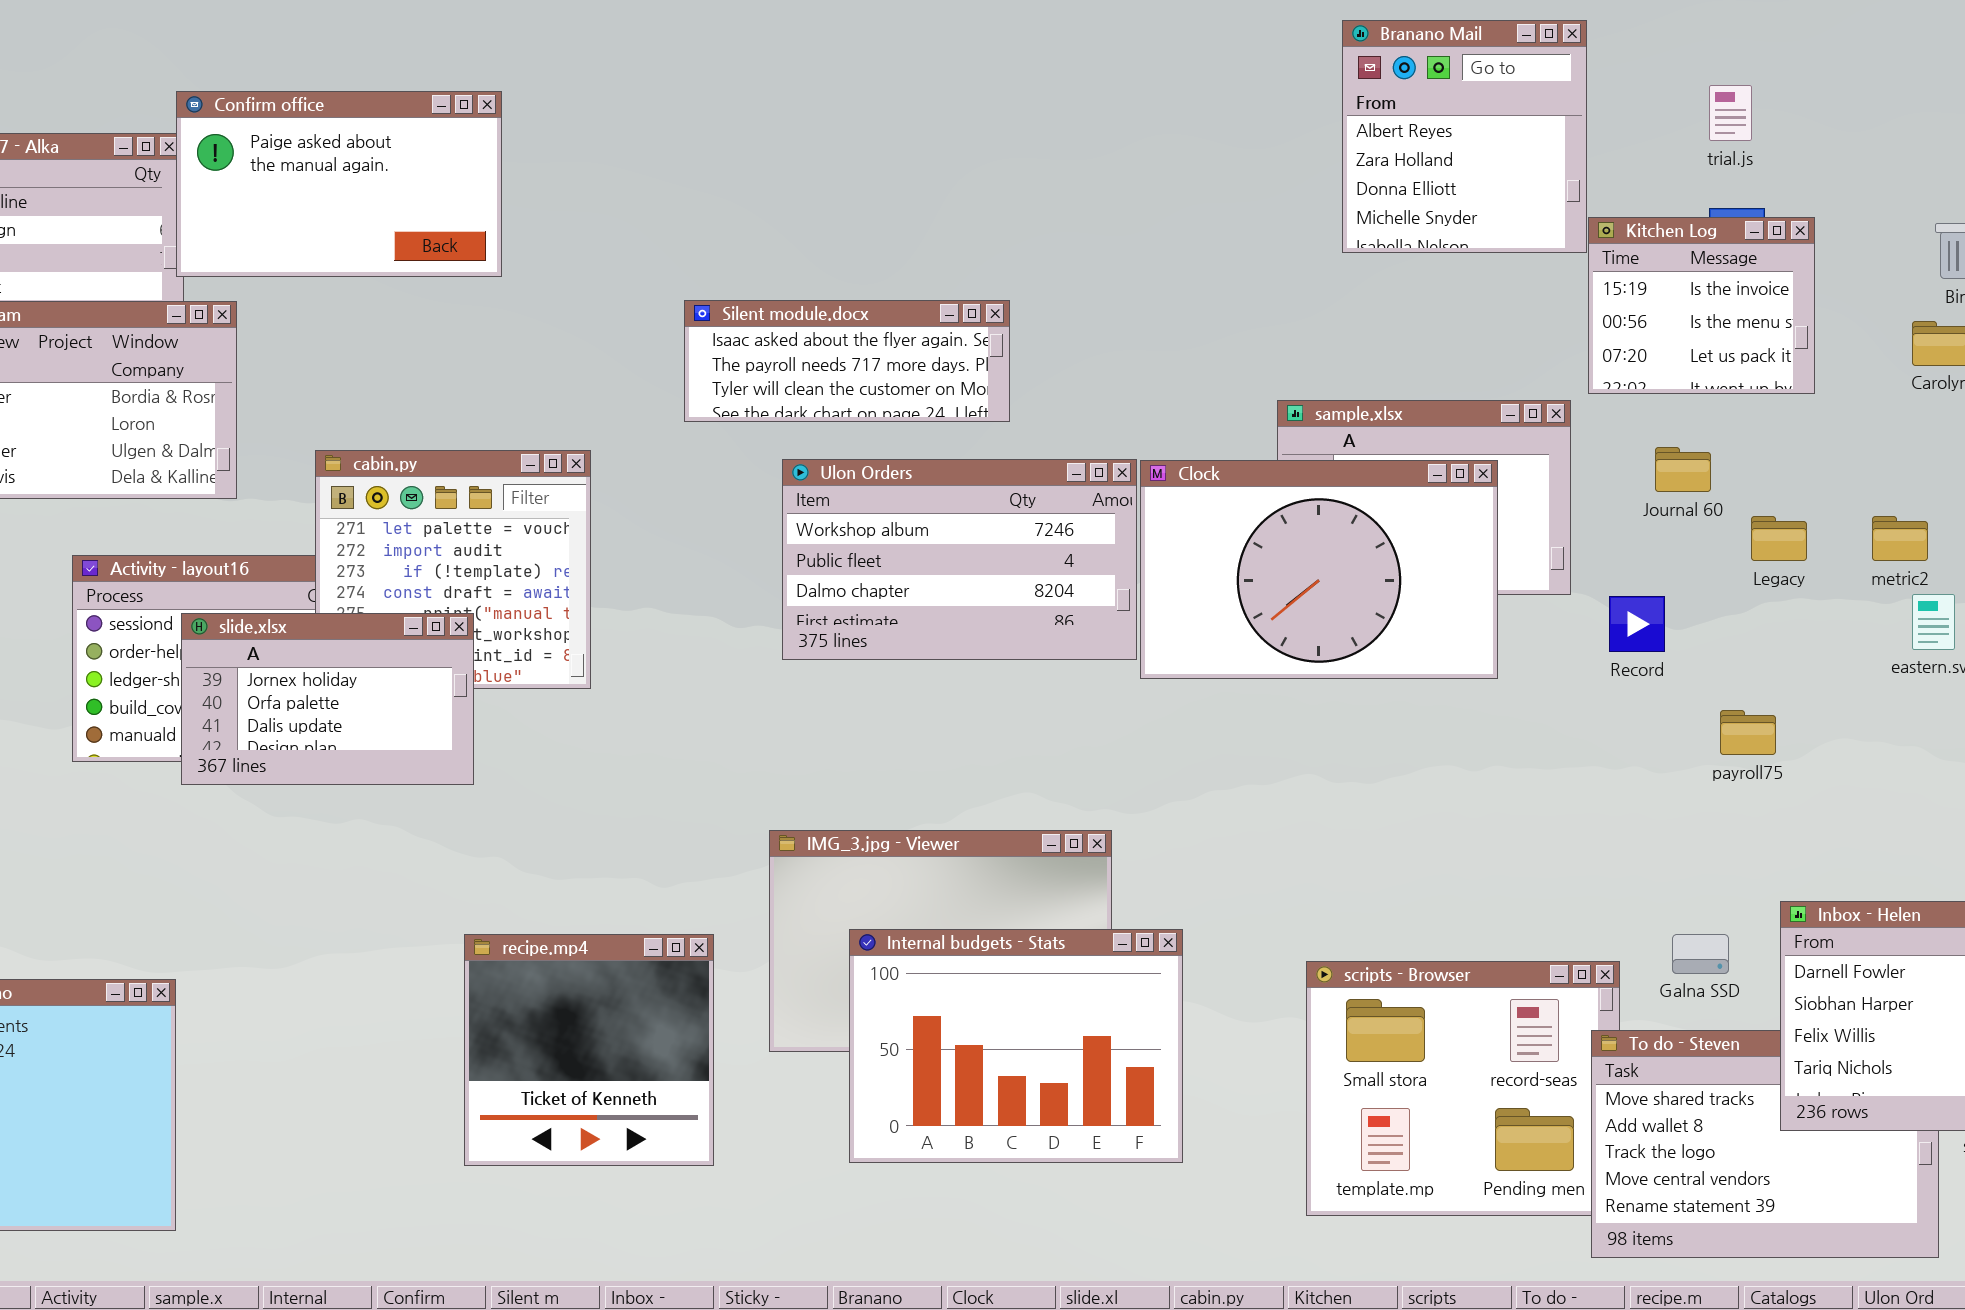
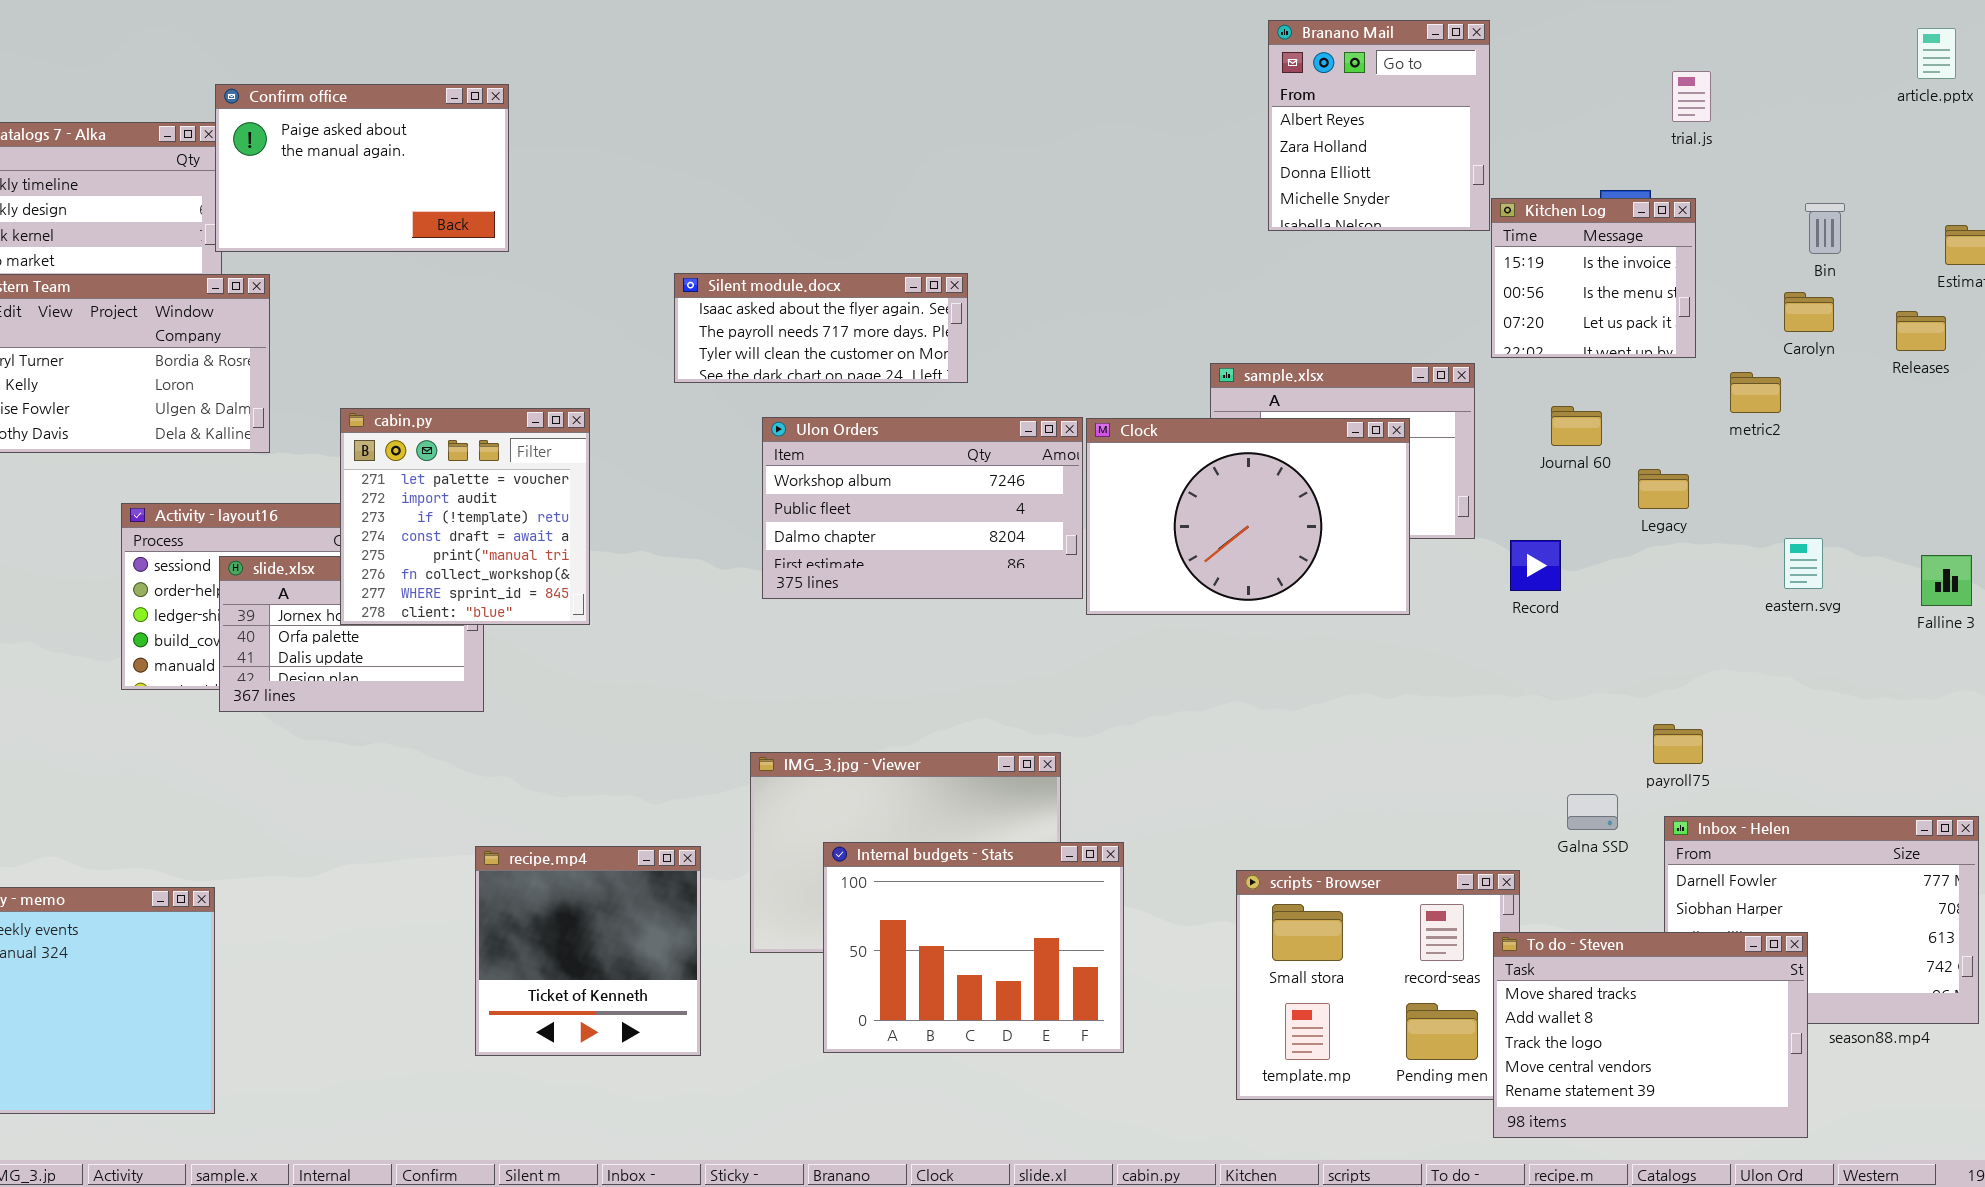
trial.js: [1709,85,1752,141] -> [1672,71,1711,122], moved
cabin.py: [315,450,591,689] -> [340,408,590,625], raised
metric2: [1872,516,1928,561] -> [1730,372,1781,413], moved
payroll75: [1720,710,1776,755] -> [1653,724,1703,764], moved
Galna SSD: [1672,934,1729,974] -> [1567,794,1618,830], moved
To do - Steven: [1591,1030,1939,1258] -> [1493,932,1808,1138], raised

